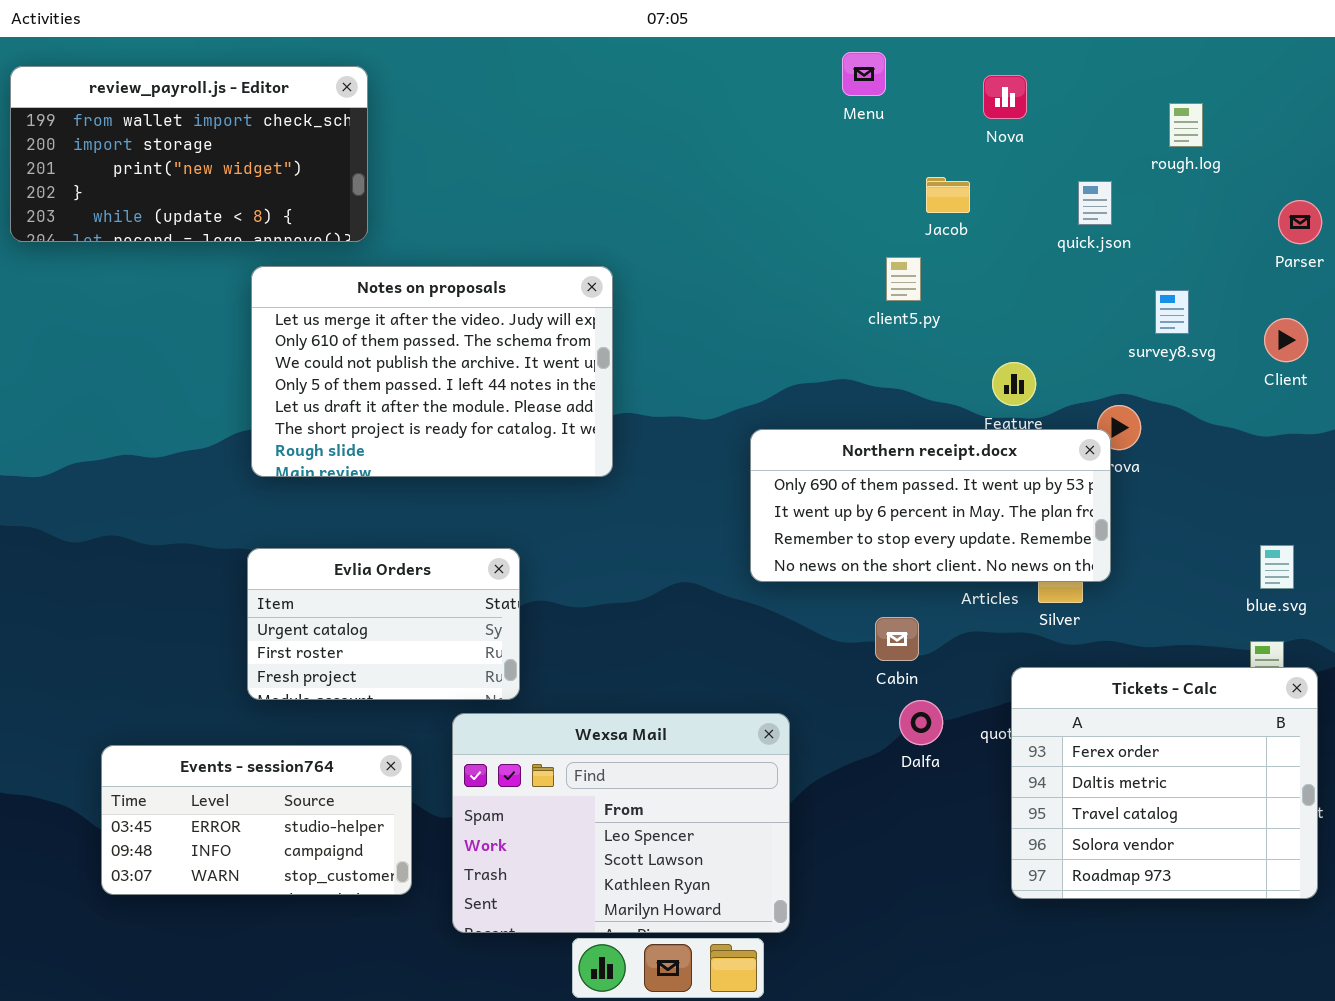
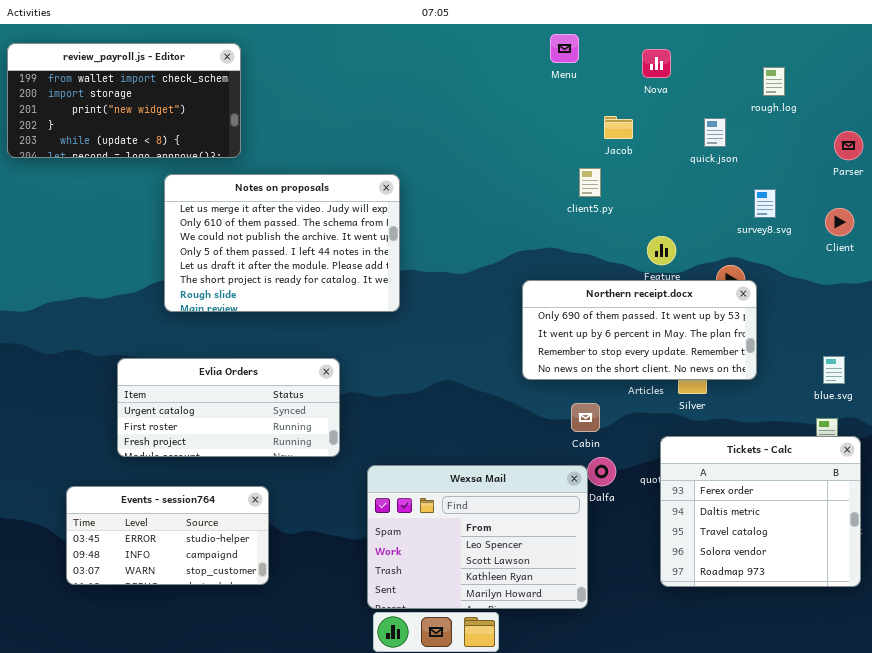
Northern receipt.docx: [750,429,1111,582] -> [522,280,757,380], moved
Evlia Orders: [247,548,520,700] -> [117,358,340,457], resized
Wexsa Mail: [452,713,790,933] -> [367,465,588,609], moved

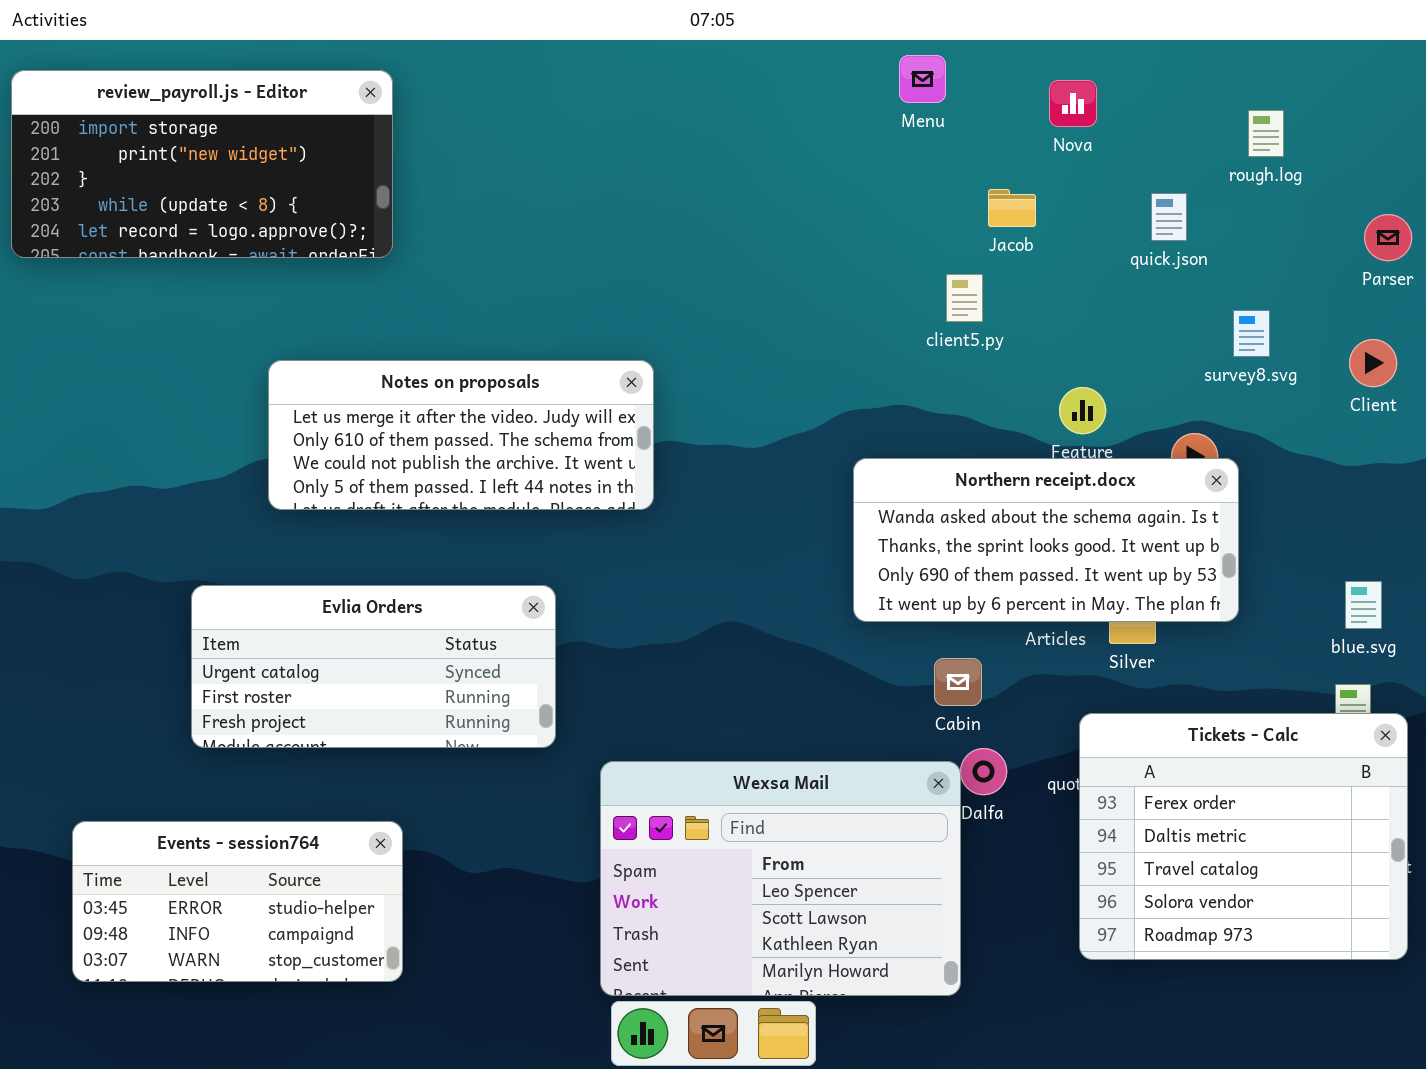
review_payroll.js - Editor: [7,43,241,158] -> [11,70,393,258], scrolled down 1 row
Notes on proposals: [164,174,400,312] -> [268,360,654,510], resized
Northern receipt.docx: [522,280,757,380] -> [853,458,1239,622], scrolled up 2 rows
Events - session764: [66,486,269,585] -> [72,821,403,982], moved

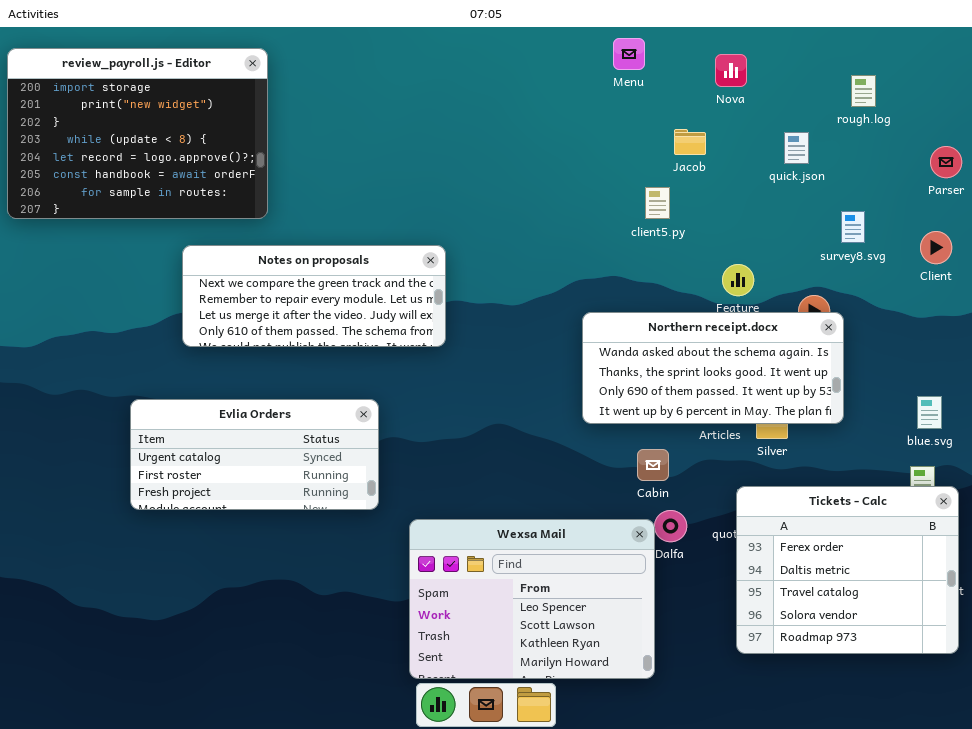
review_payroll.js - Editor: [11,70,393,258] -> [7,48,268,219], resized
Notes on proposals: [268,360,654,510] -> [182,245,446,347], scrolled up 2 rows
Events - session764: [72,821,403,982] -> none, closed

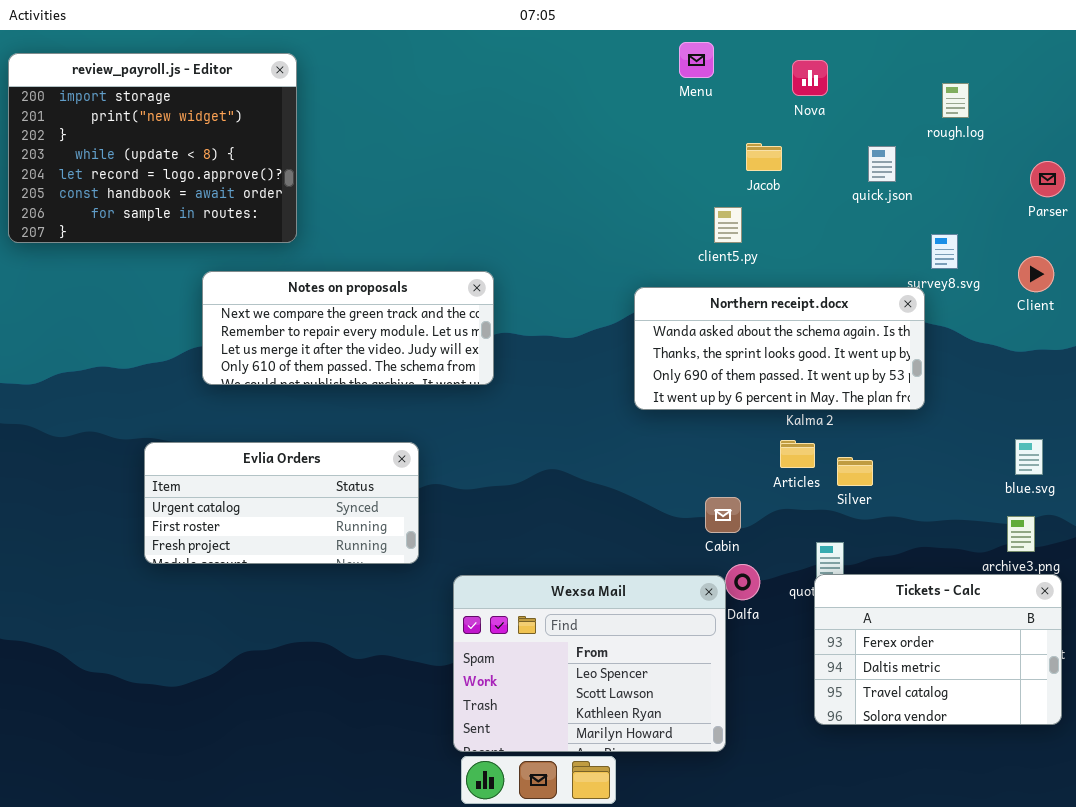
Northern receipt.docx: [582,312,844,424] -> [634,287,925,410], moved
Tickets - Calc: [736,486,959,654] -> [814,574,1062,725], resized

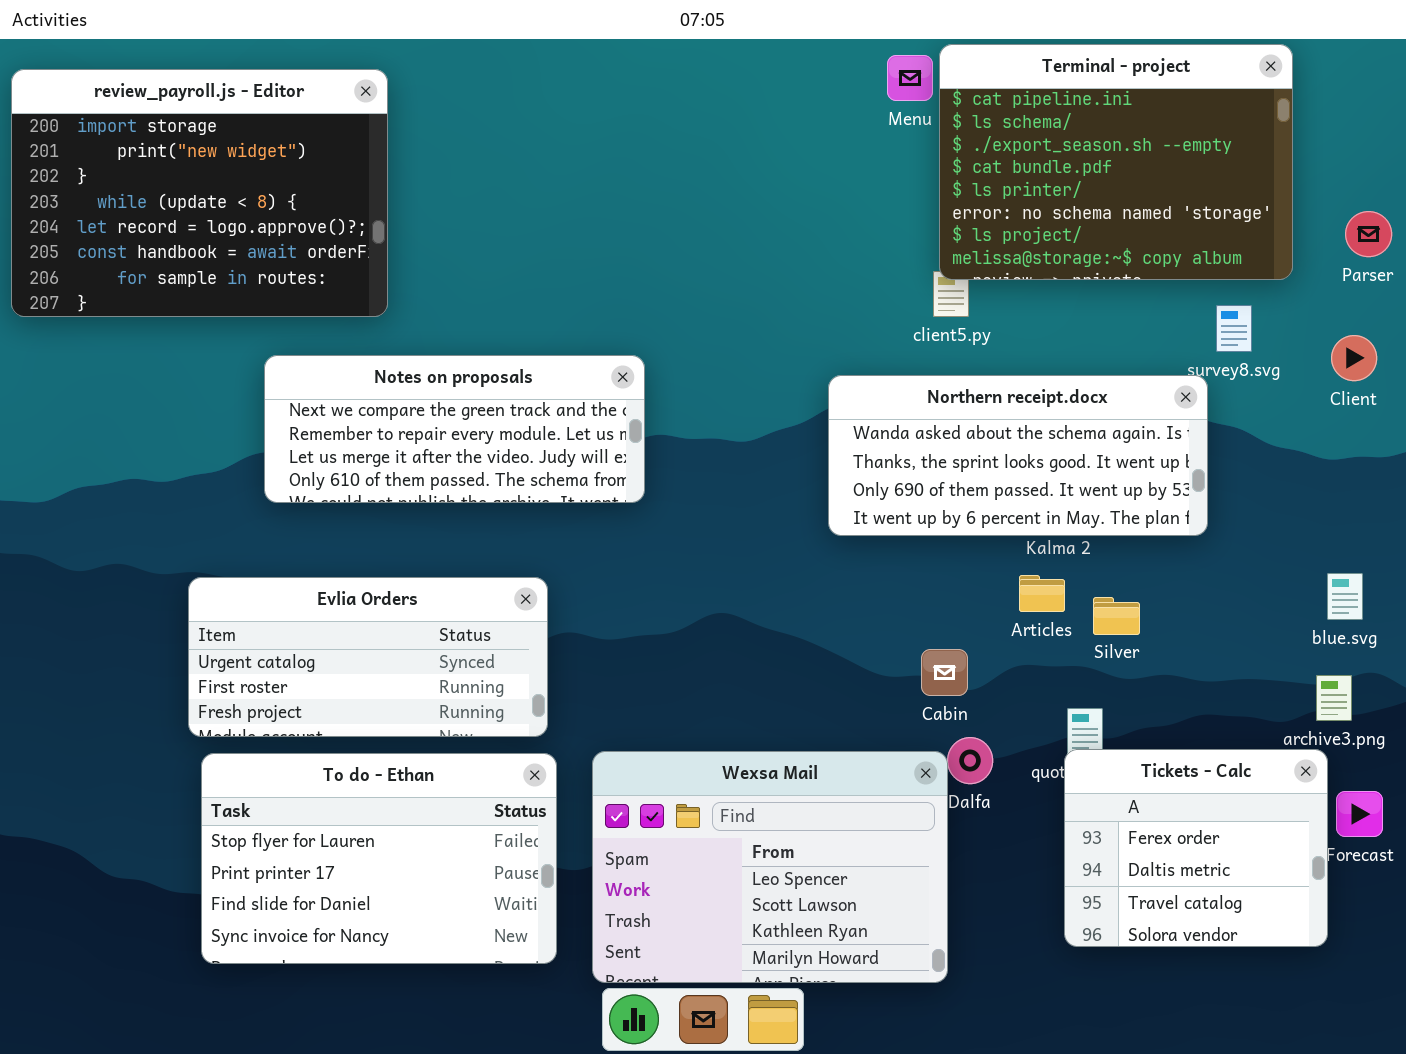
Terminal - project: none -> [939,44,1293,280], opened
Tickets - Calc: [814,574,1062,725] -> [1064,749,1328,947], resized
To do - Ethan: none -> [201,753,557,964], opened

